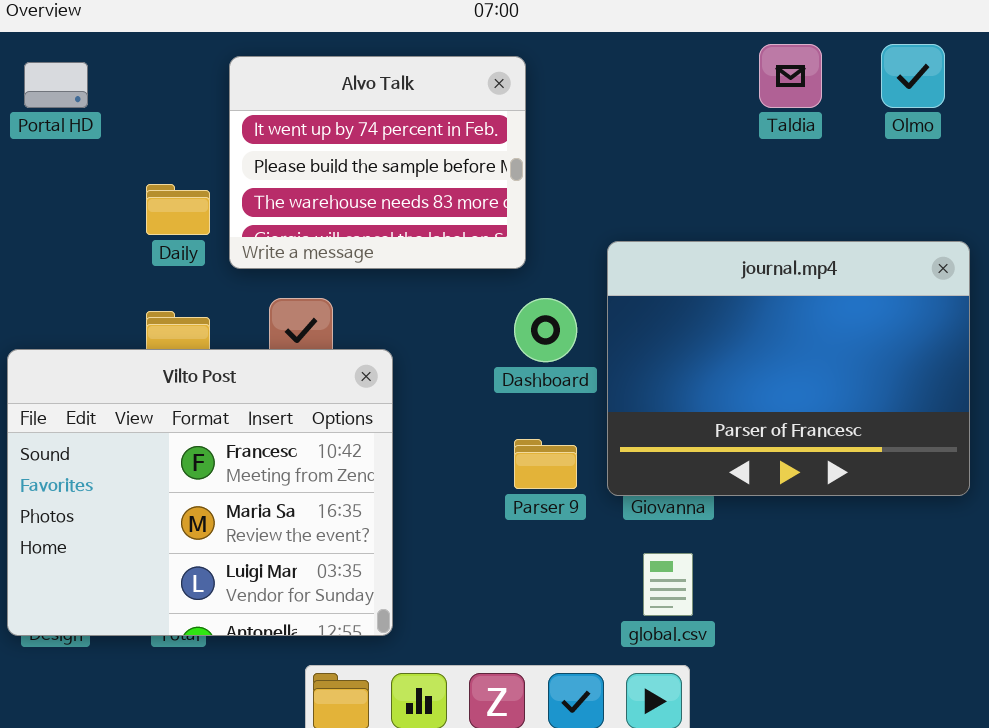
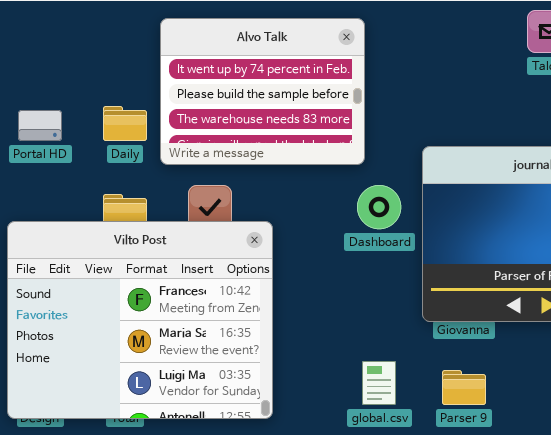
Portal HD: [24,62,88,108] -> [18,110,62,141], moved
Parser 9: [514,439,577,489] -> [442,370,486,405], moved
global.csv: [643,553,693,616] -> [362,361,396,405], moved

